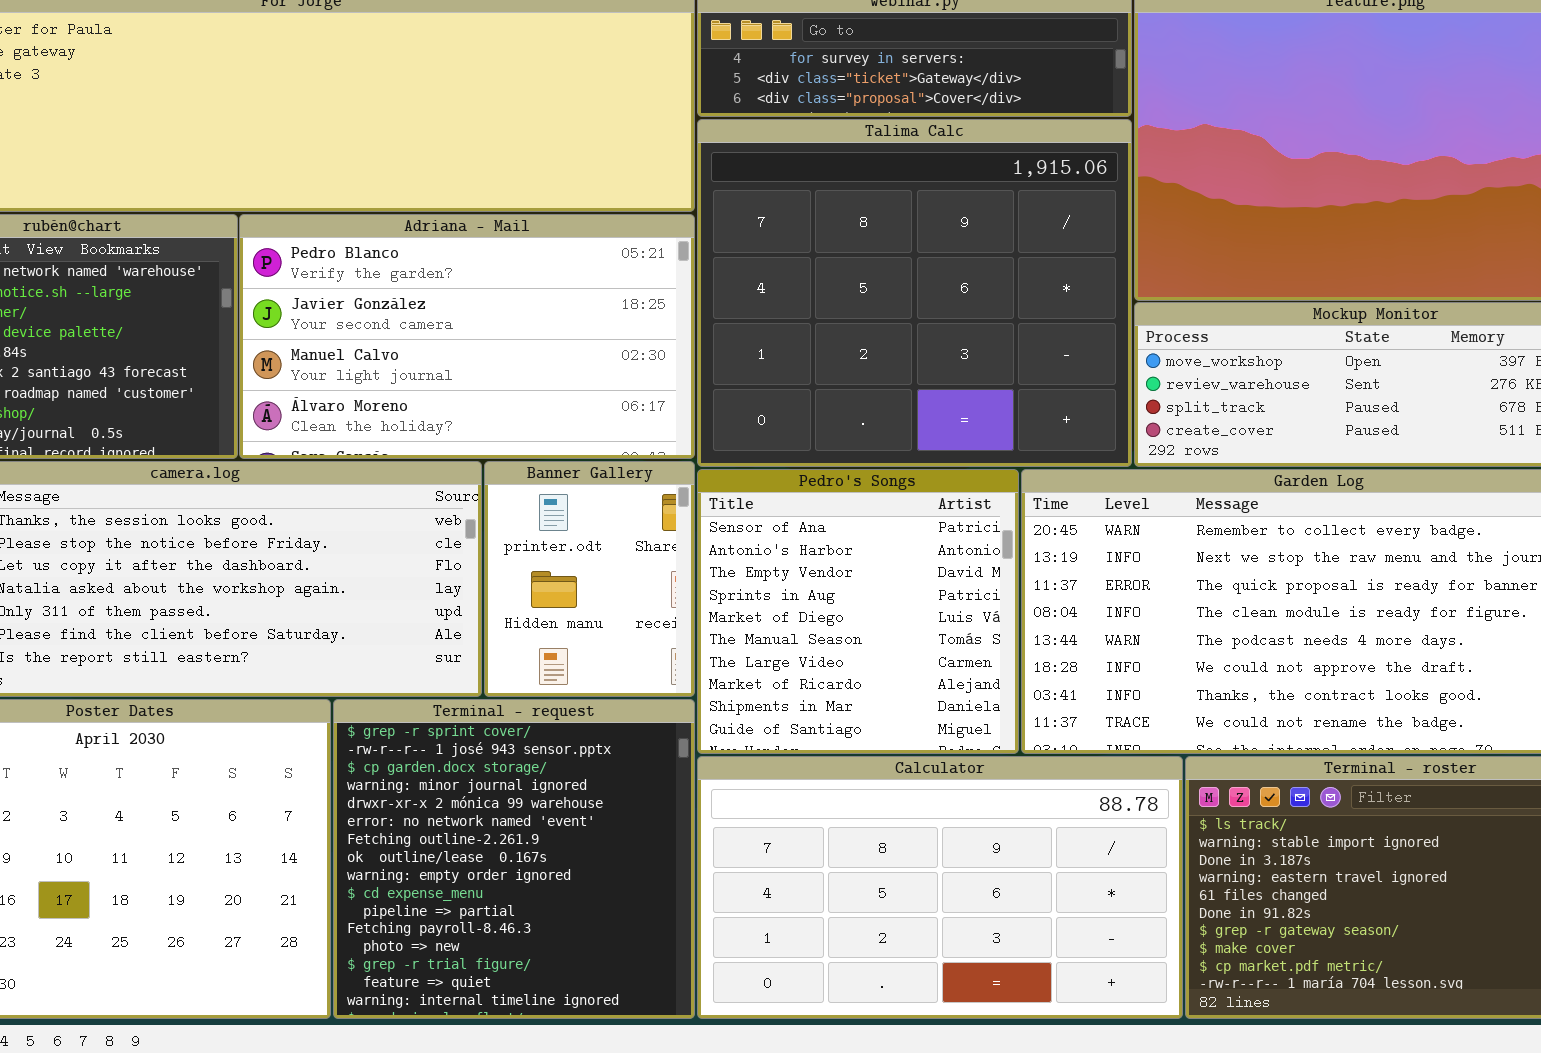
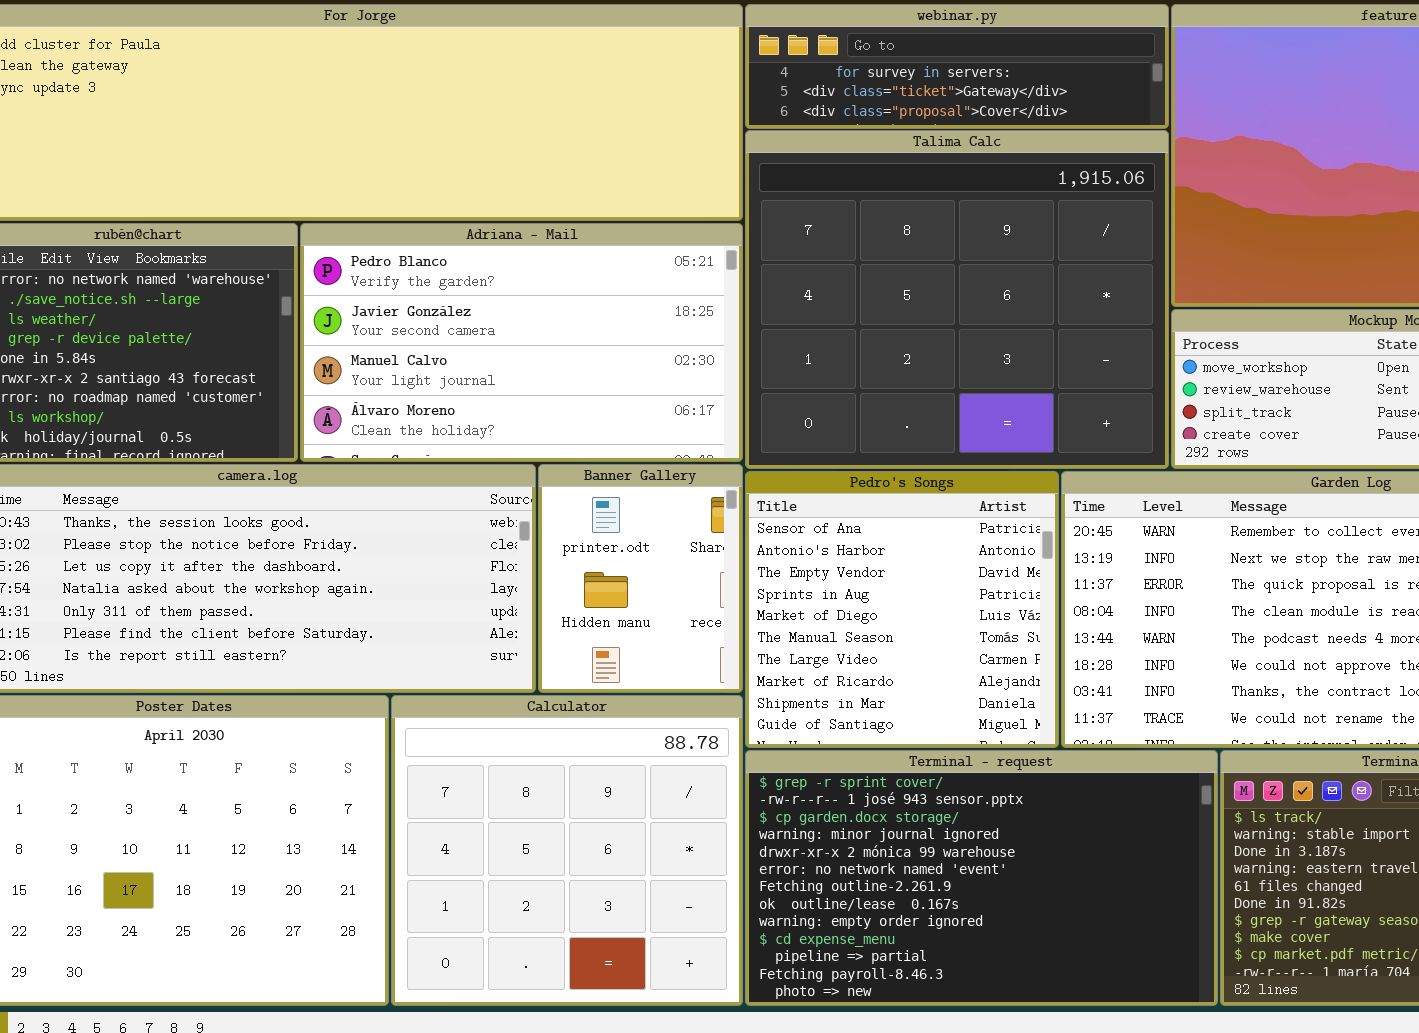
Terminal - request: [333,699,695,1019] -> [745,750,1218,1006], moved, resized
Calculator: [697,756,1183,1019] -> [391,695,743,1006], moved, resized

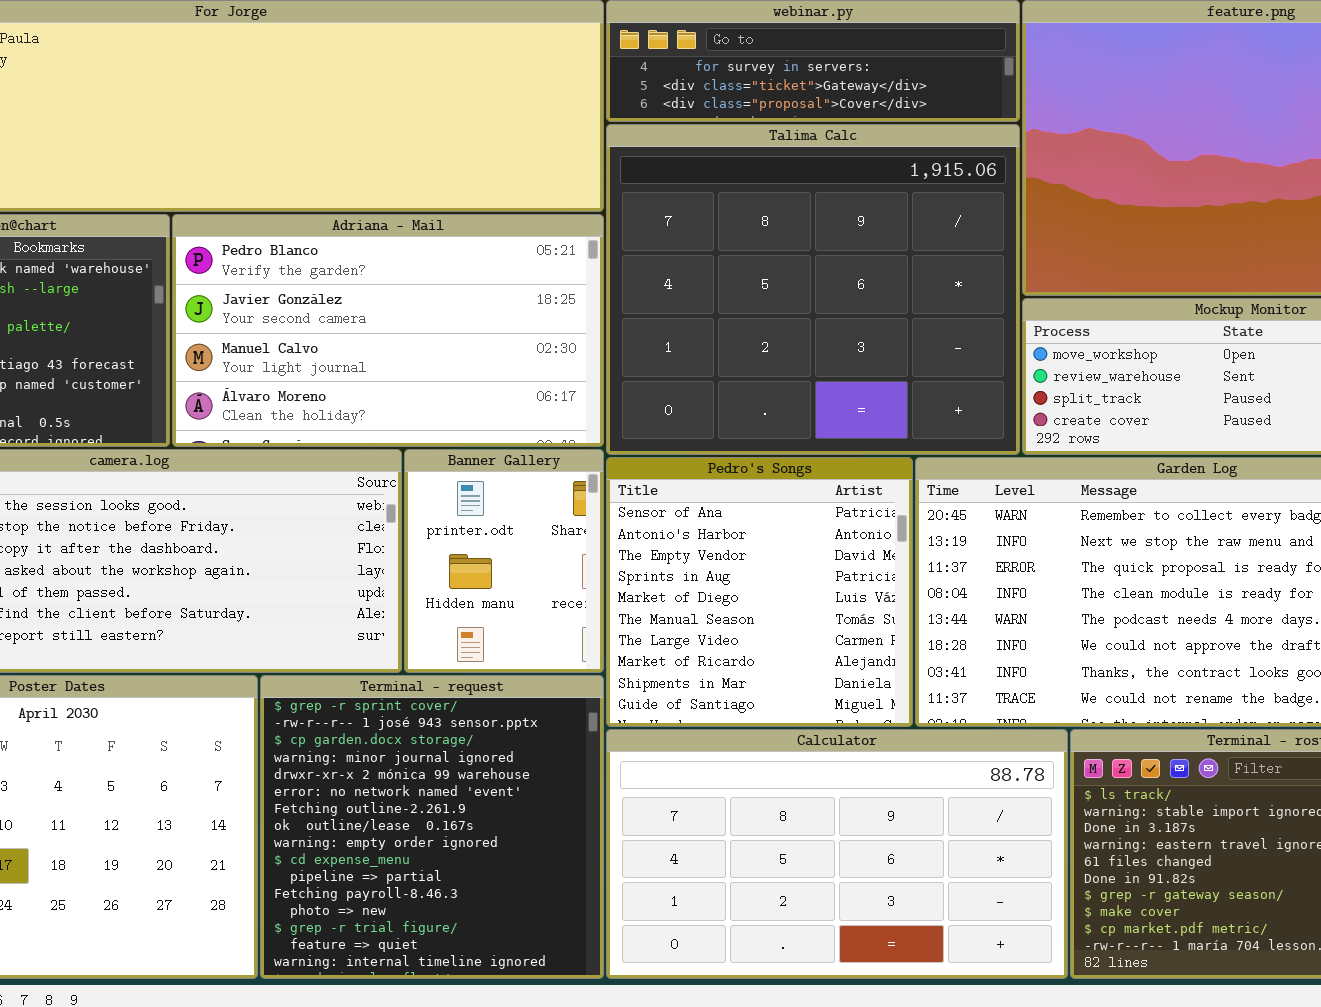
Calculator: [391,695,743,1006] -> [606,729,1068,979], moved, resized
Terminal - request: [745,750,1218,1006] -> [260,675,604,979], moved, resized

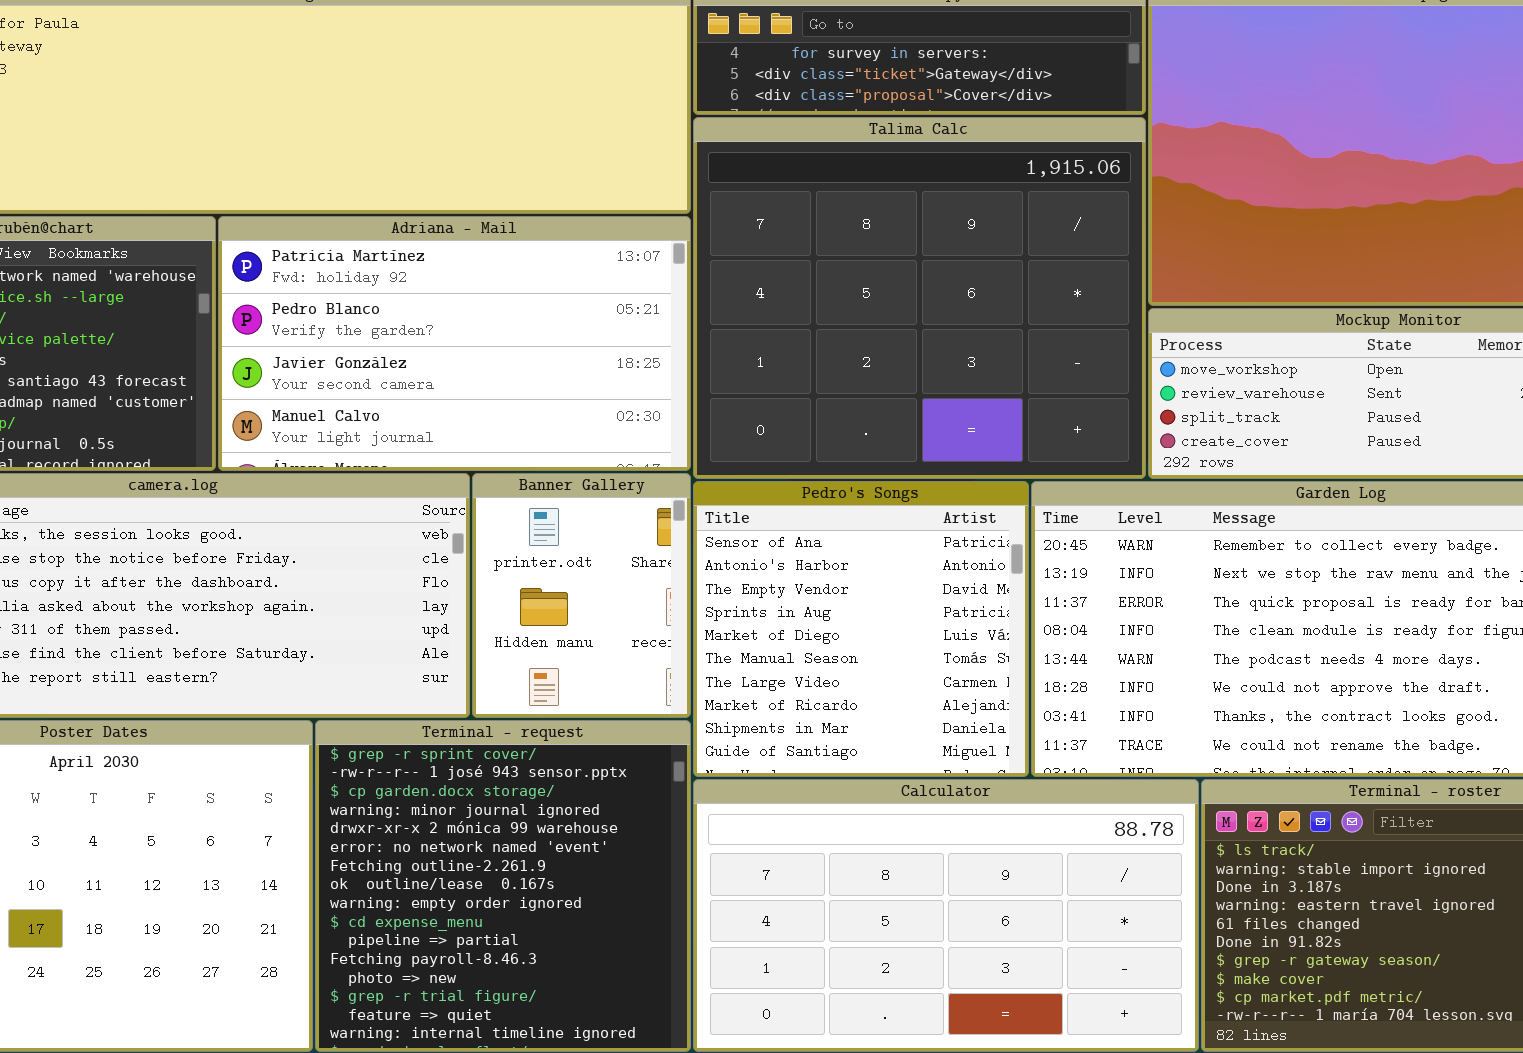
Adriana - Mail: [172,214,604,447] -> [218,216,691,471], scrolled up 1 row

